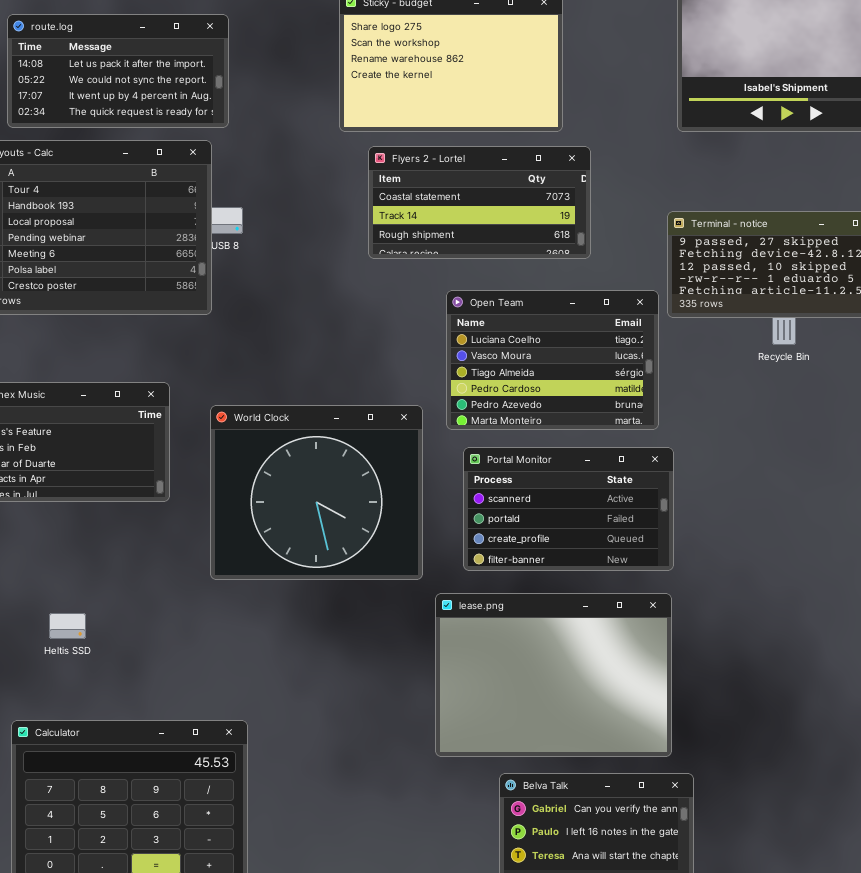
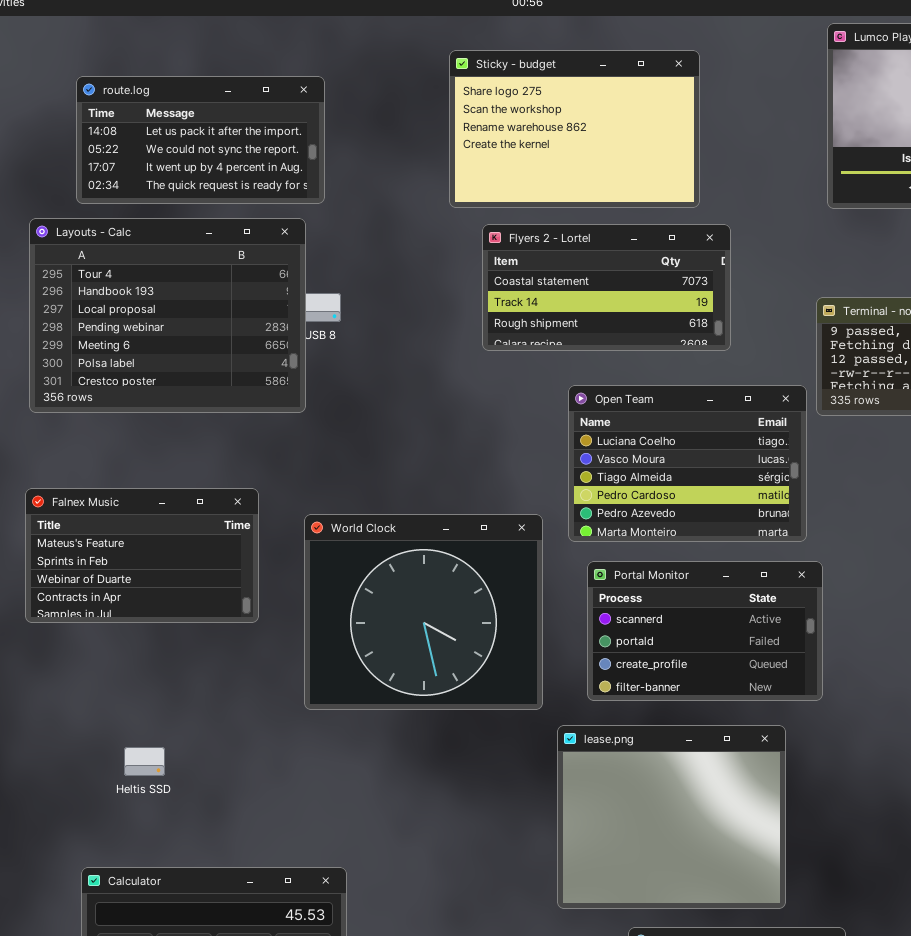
lease.png: [435,593,672,757] -> [557,725,786,909], resized

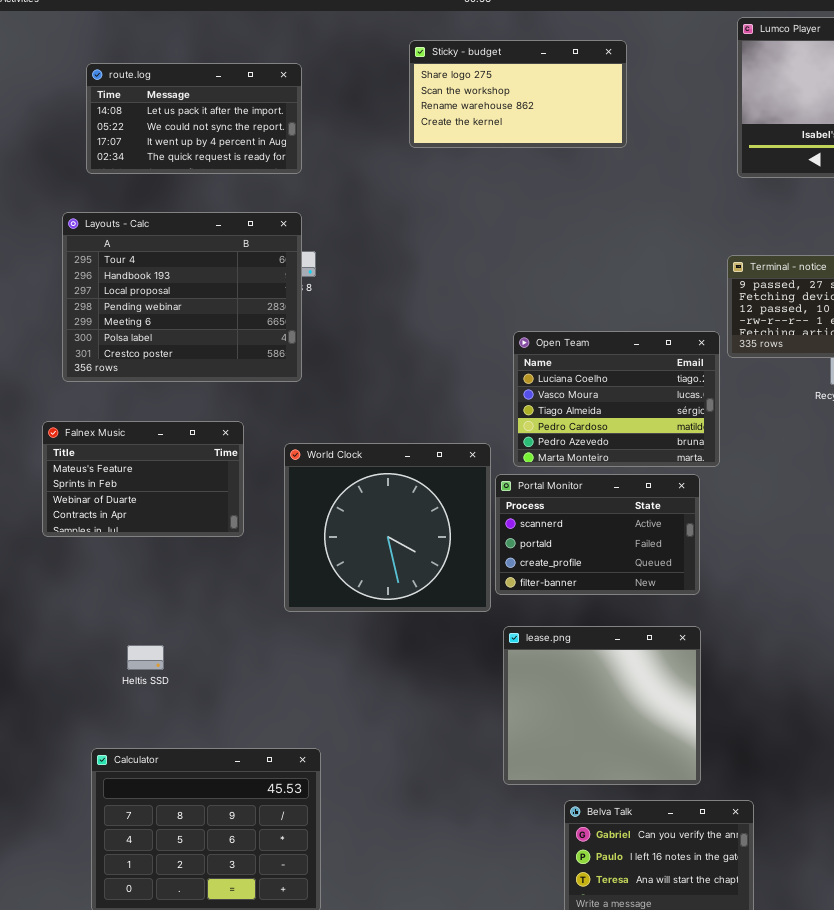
Sticky - budget: [449,50,700,208] -> [409,40,627,148], resized
Layouts - Calc: [29,218,306,413] -> [62,212,302,382], moved
Flyers 2 - Lortel: [482,224,731,351] -> none, closed
Portal Monitor: [587,561,823,701] -> [495,474,700,595], moved

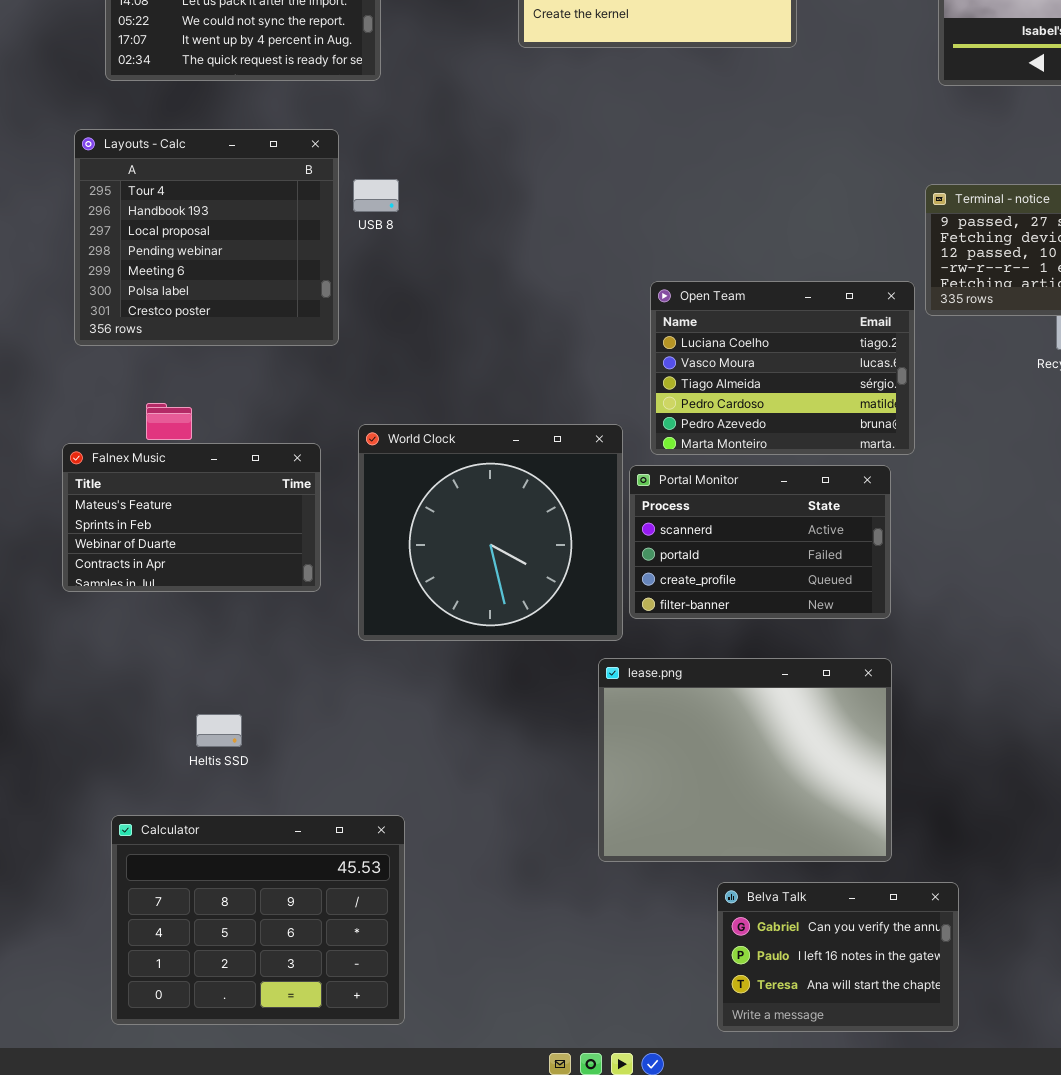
Layouts - Calc: [62,212,302,382] -> [74,129,339,346], resized
Falnex Music: [42,421,244,537] -> [62,443,321,592], moved
lease.png: [503,626,701,785] -> [598,658,892,862], resized
Heltis SSD: [127,645,164,670] -> [196,714,242,747], moved

